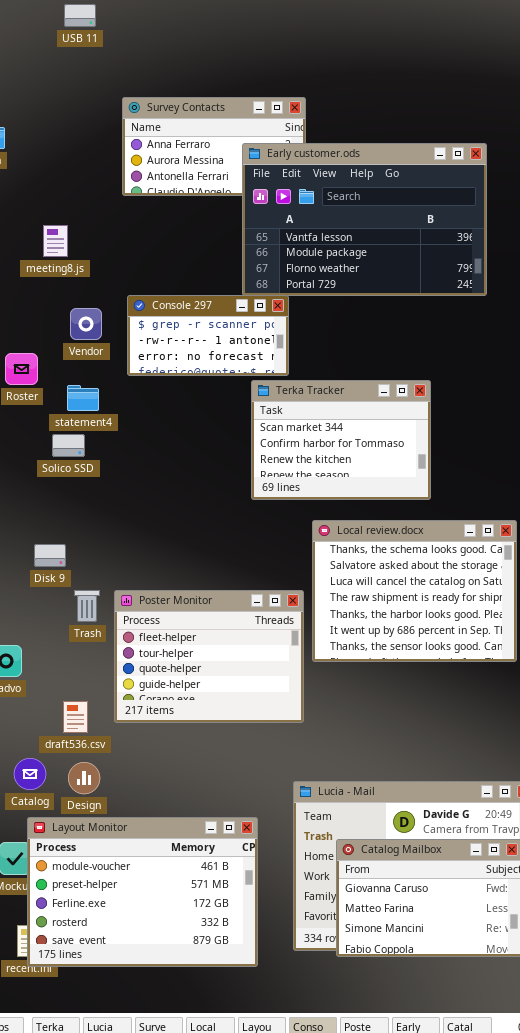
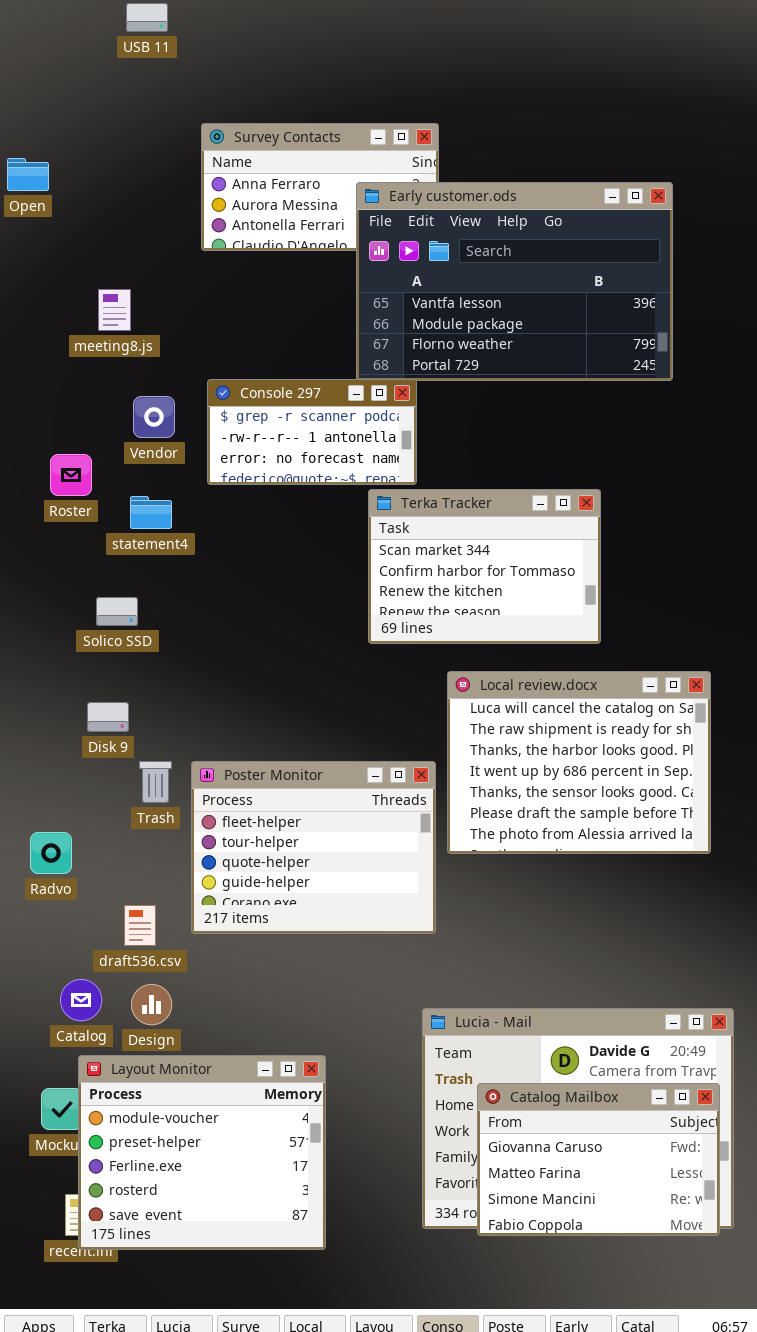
Solico SSD: [52,434,85,457] -> [96,597,138,626], moved
Local review.docx: [312,520,517,662] -> [447,671,711,854], scrolled down 2 rows
Layout Monitor: [27,817,258,967] -> [78,1055,326,1250], resized

